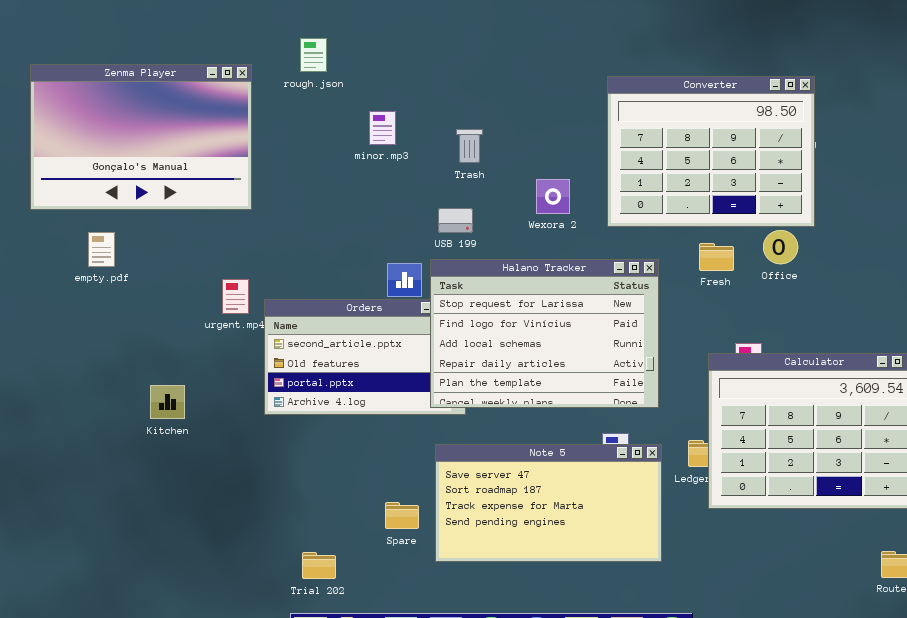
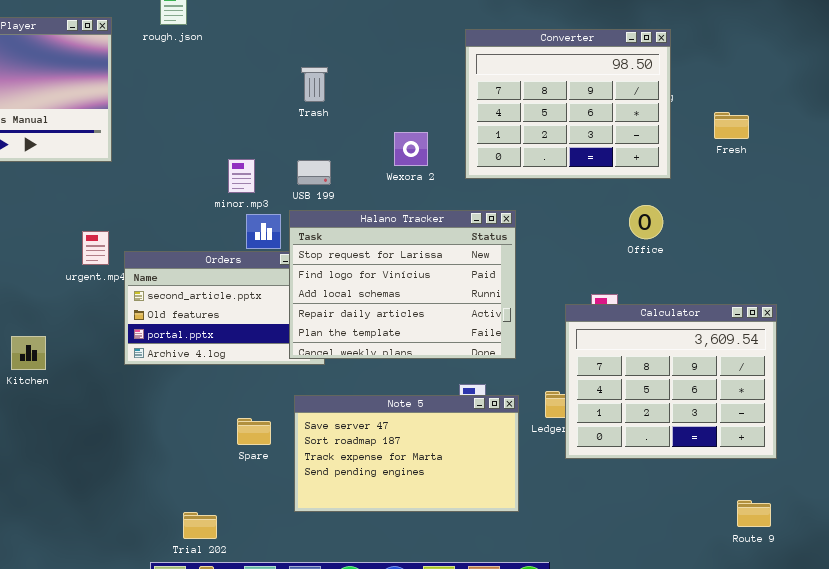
minor.mp3: [369,111,396,145] -> [228,159,255,193], moved
Trash: [456,129,483,163] -> [301,67,328,102], moved
Office: [763,230,798,264] -> [629,205,663,239], moved
Fresh: [699,243,734,271] -> [714,112,749,139], moved
Spare: [385,502,419,529] -> [237,418,271,445], moved
Trial 202: [302,552,336,579] -> [183,512,217,539], moved

